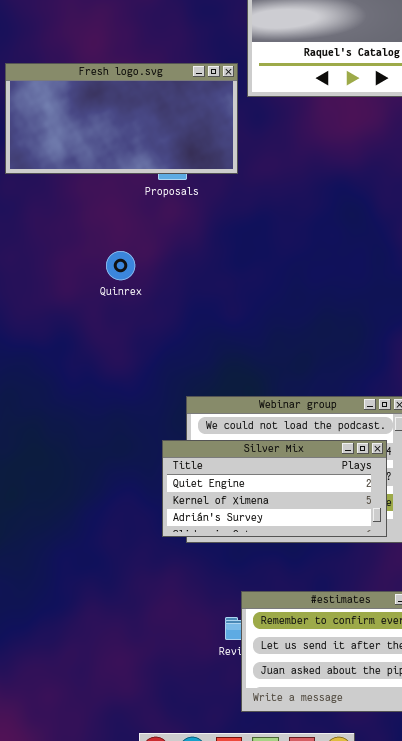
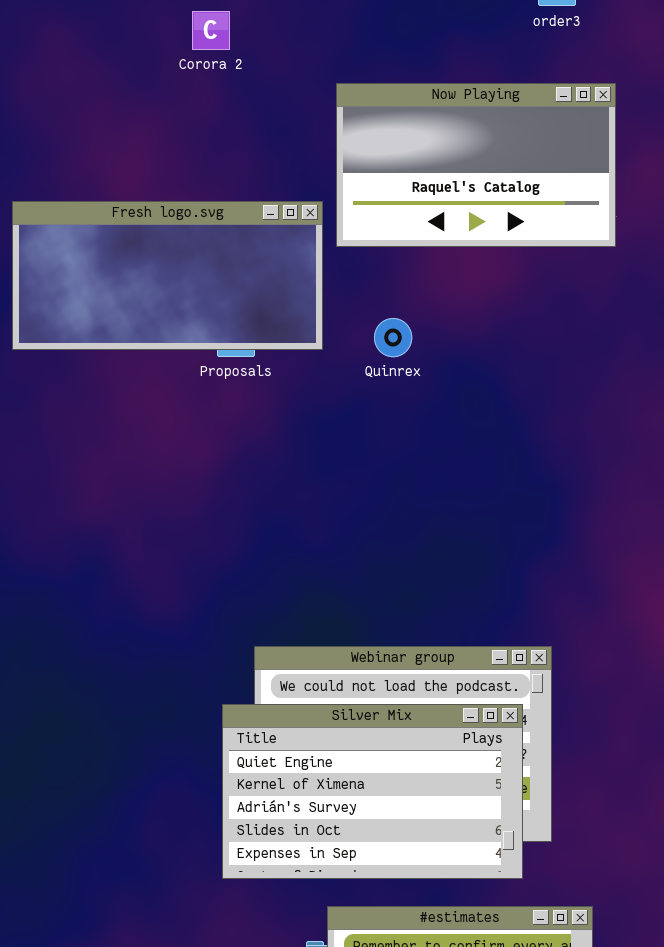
Quinrex: [106,251,135,280] -> [374,318,412,357], moved
Silver Mix: [162,440,387,537] -> [222,704,523,879], resized

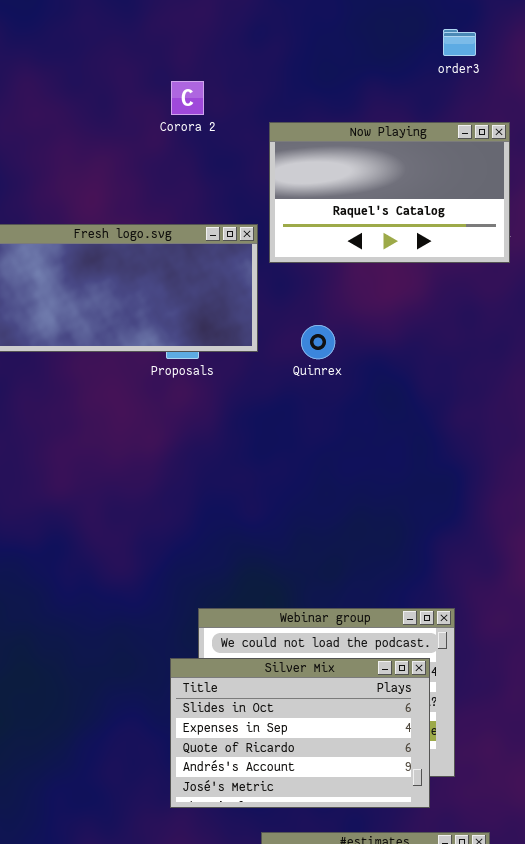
Corora 2: [192,11,230,50] -> [171,81,204,115], moved
Silver Mix: [222,704,523,879] -> [170,658,430,808], scrolled down 3 rows

